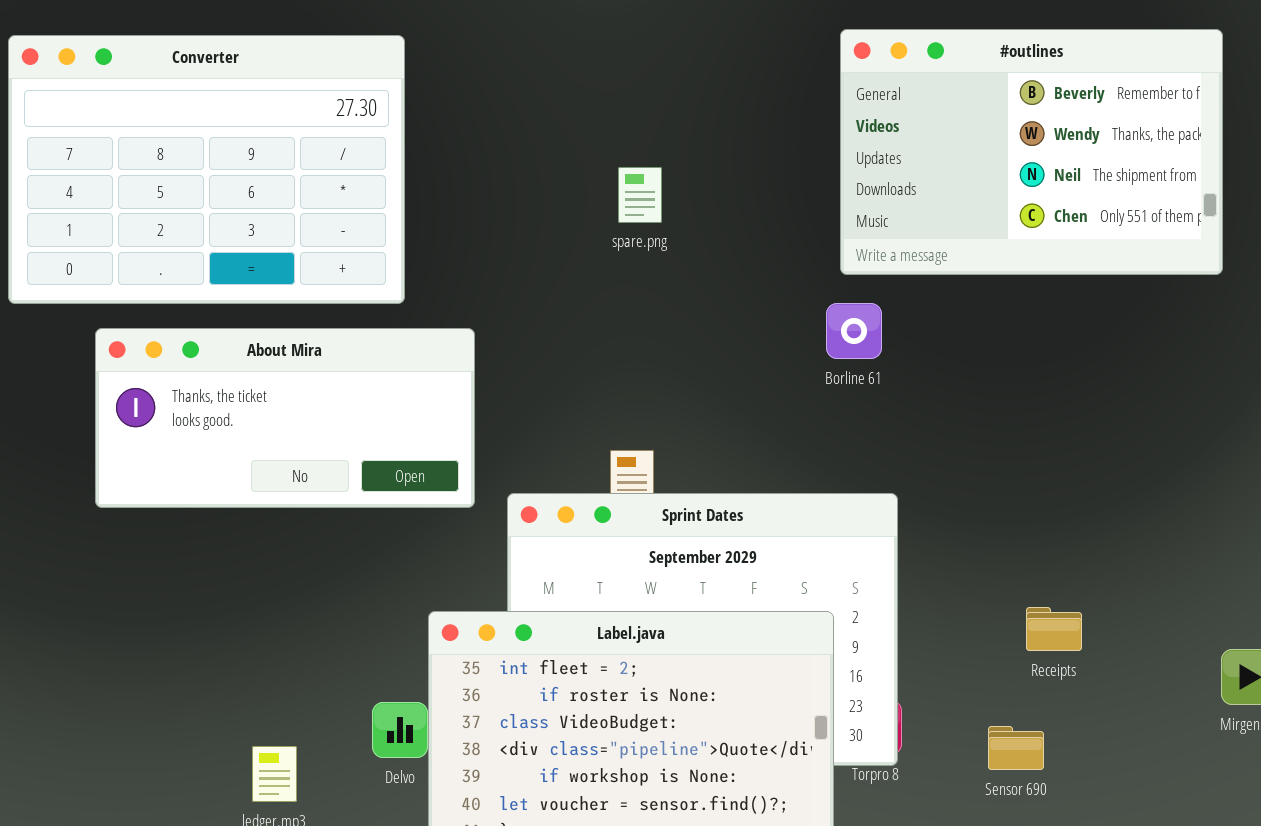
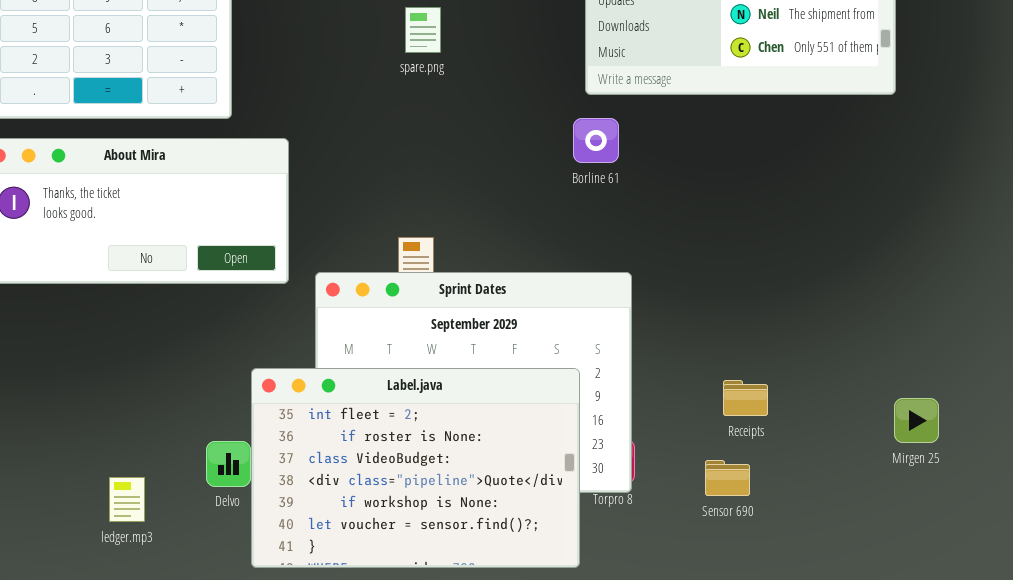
Receipts: [1026,607,1082,651] -> [723,380,768,416], moved

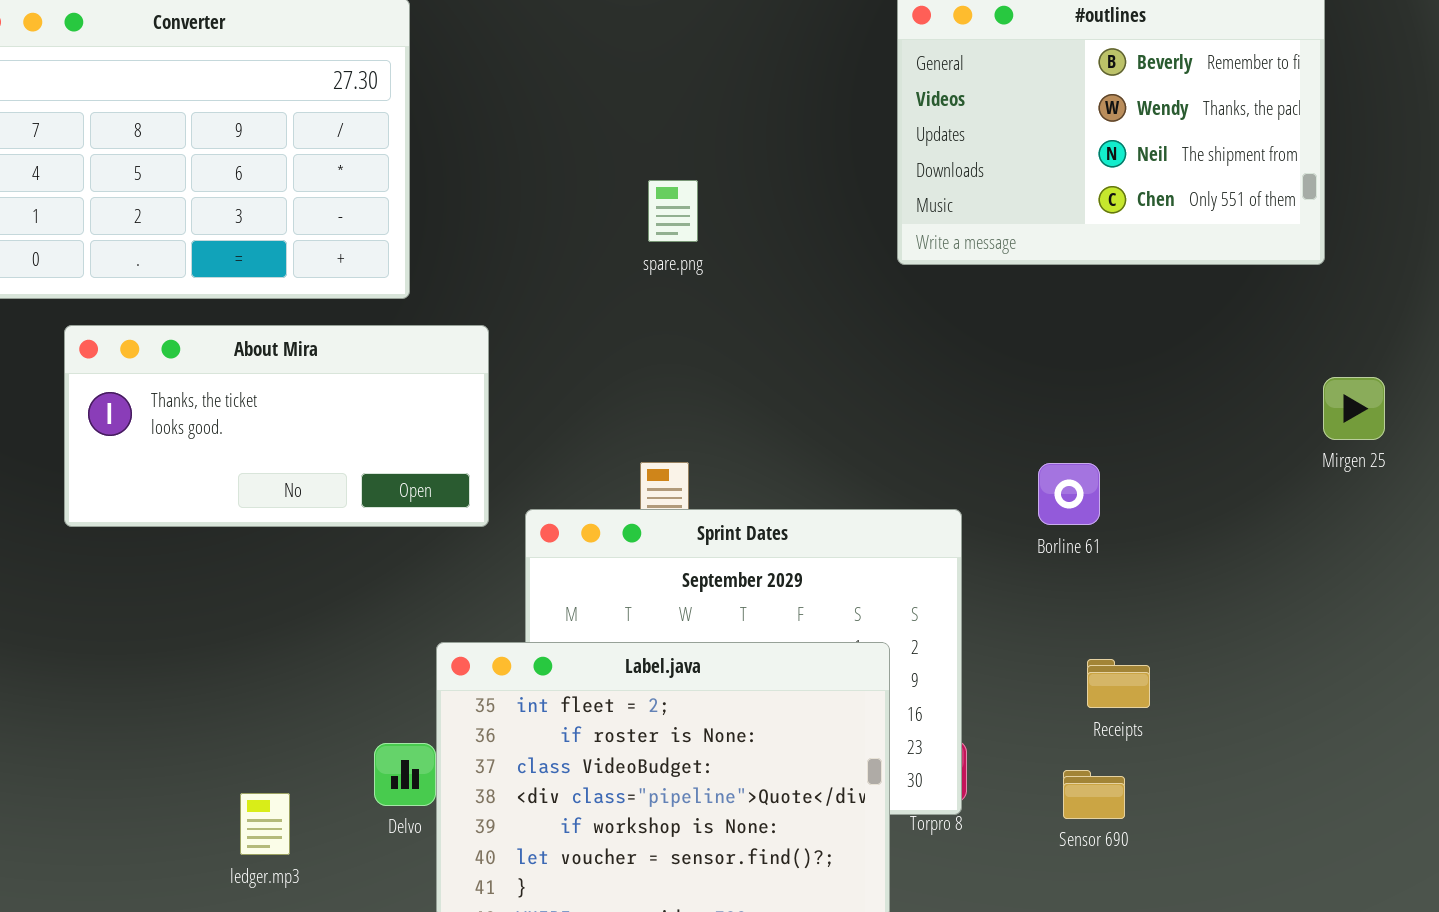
spare.png: [405,7,441,53] -> [648,180,698,242], moved
Borline 61: [573,118,619,163] -> [1038,463,1100,525], moved
Mirgen 25: [894,398,939,443] -> [1323,377,1385,440], moved

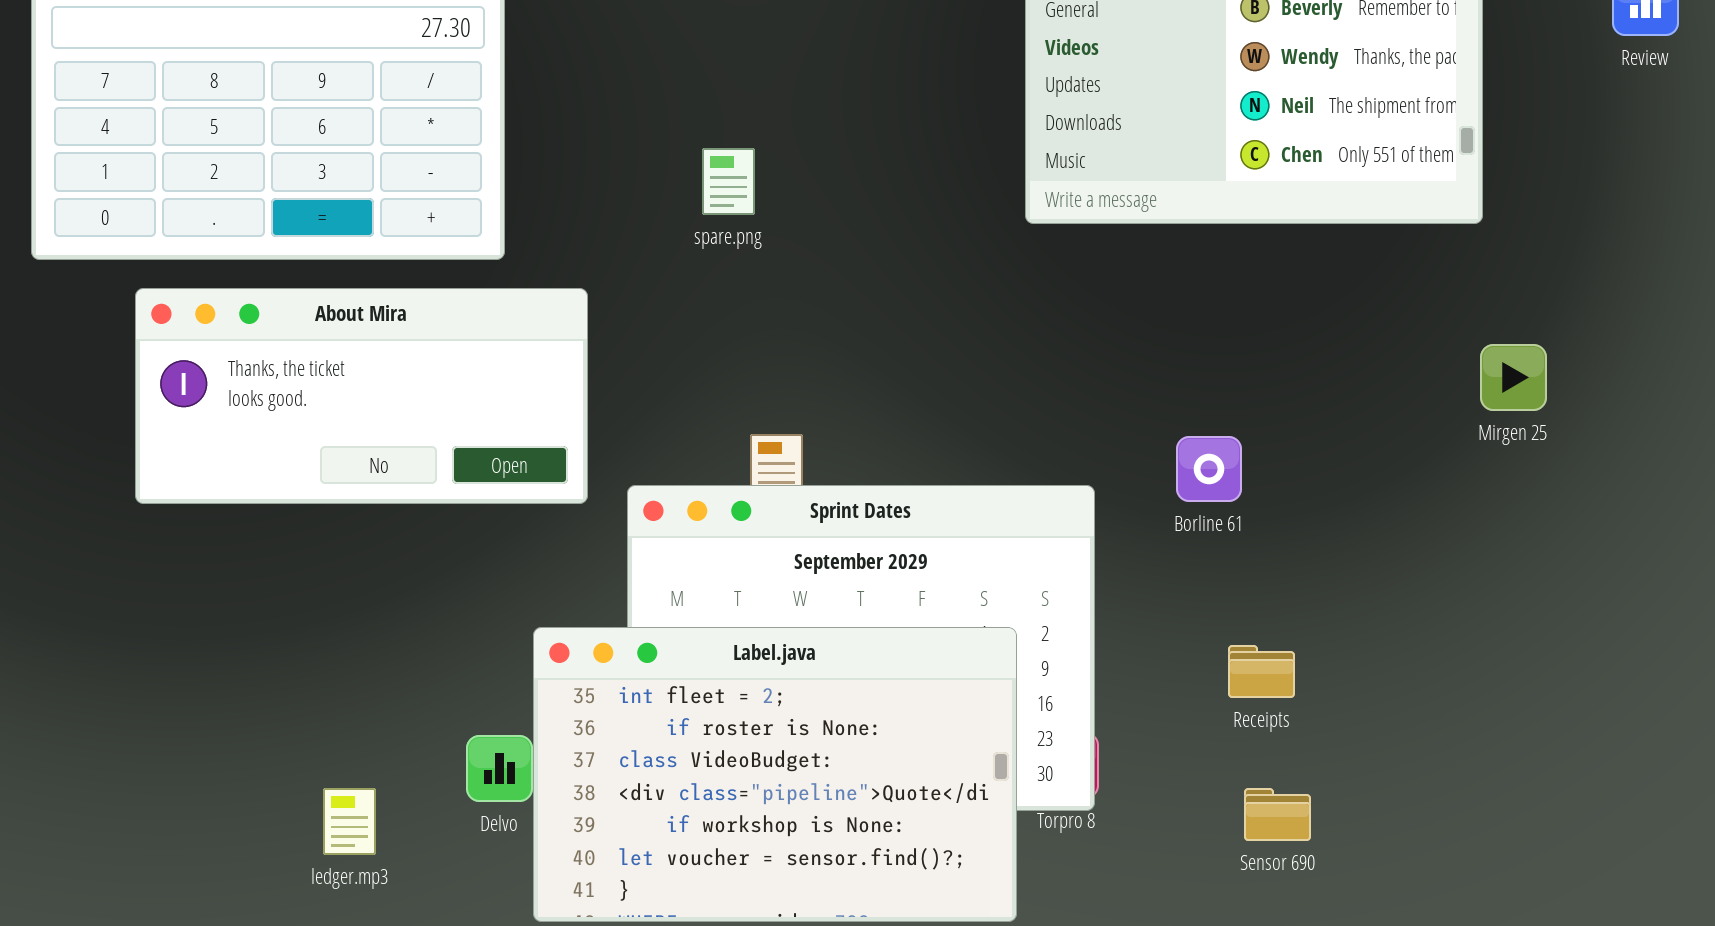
spare.png: [648,180,698,242] -> [702,148,755,215], moved
Sensor 690: [1063,770,1125,819] -> [1244,788,1311,841], moved

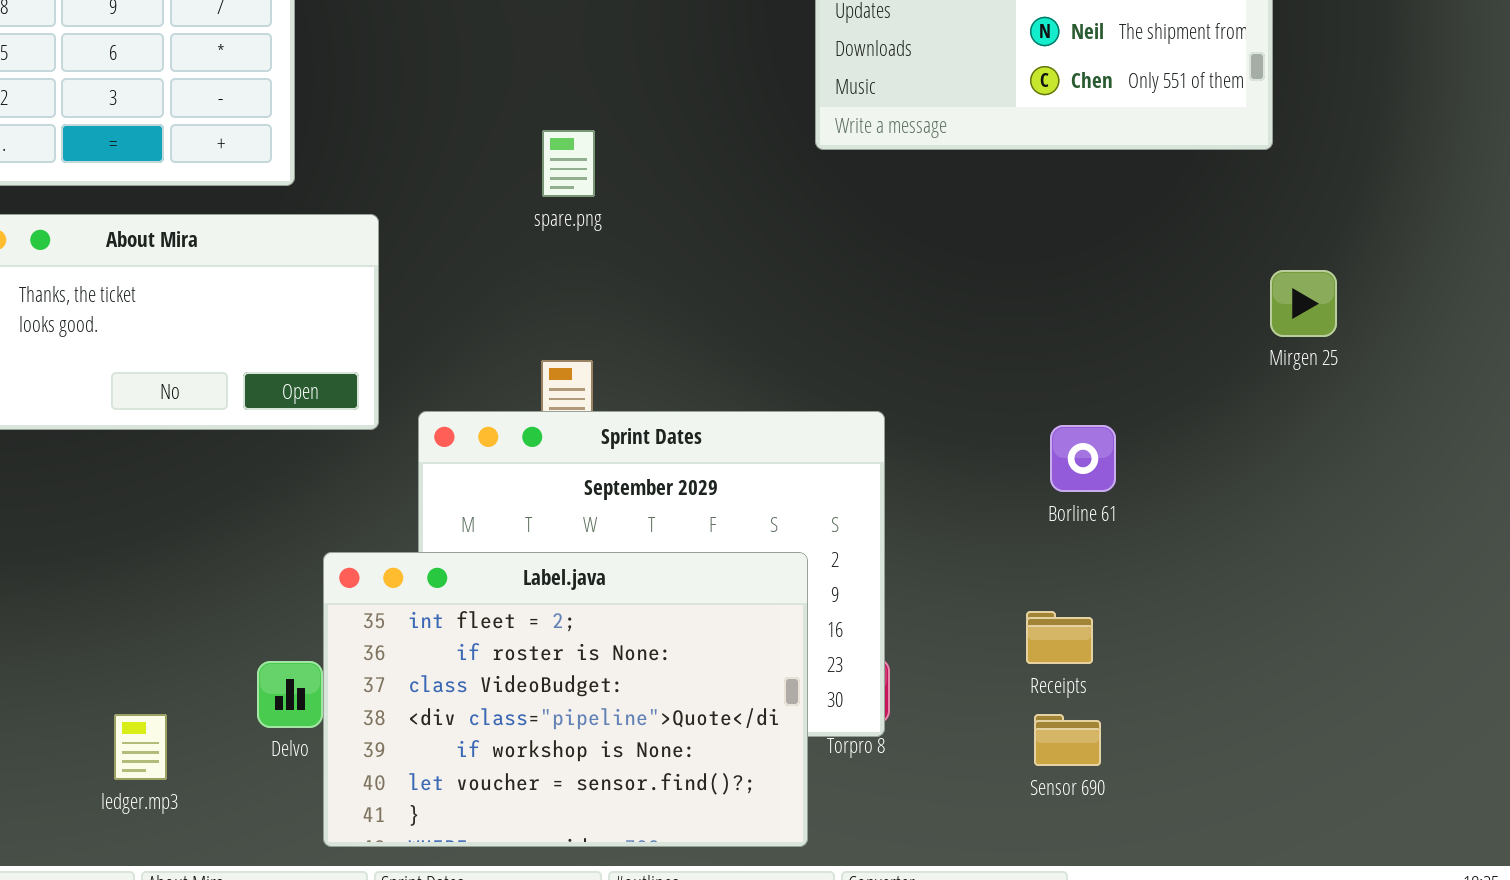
spare.png: [702,148,755,215] -> [542,130,595,197], moved
Borline 61: [1176,436,1242,502] -> [1050,425,1116,492], moved
Receipts: [1228,645,1295,698] -> [1026,611,1093,664], moved

